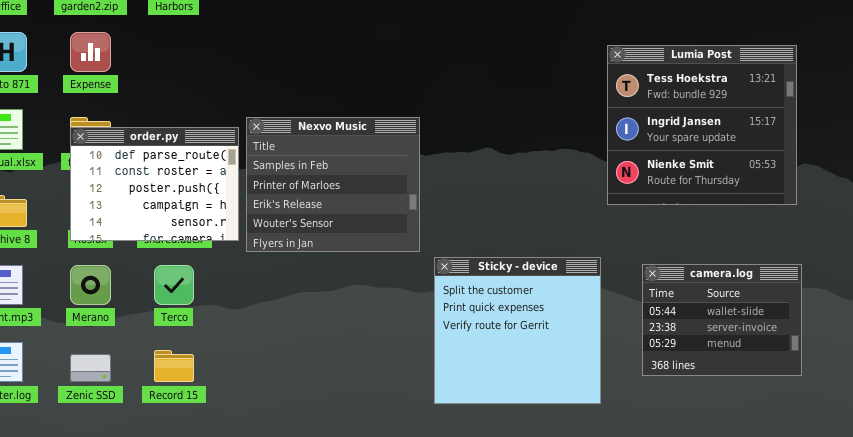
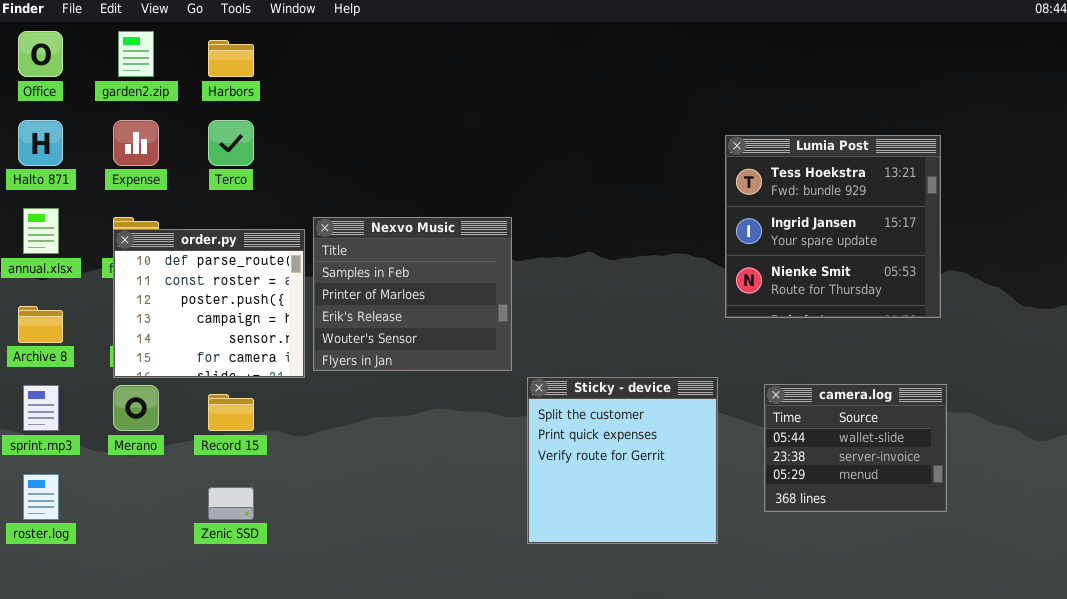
order.py: [70,127,239,241] -> [113,229,305,378], resized
Terco: [154,265,194,305] -> [208,120,254,166], moved
Record 15: [154,350,194,382] -> [208,394,254,431], moved
Zenic SSD: [70,354,111,382] -> [208,487,254,520], moved

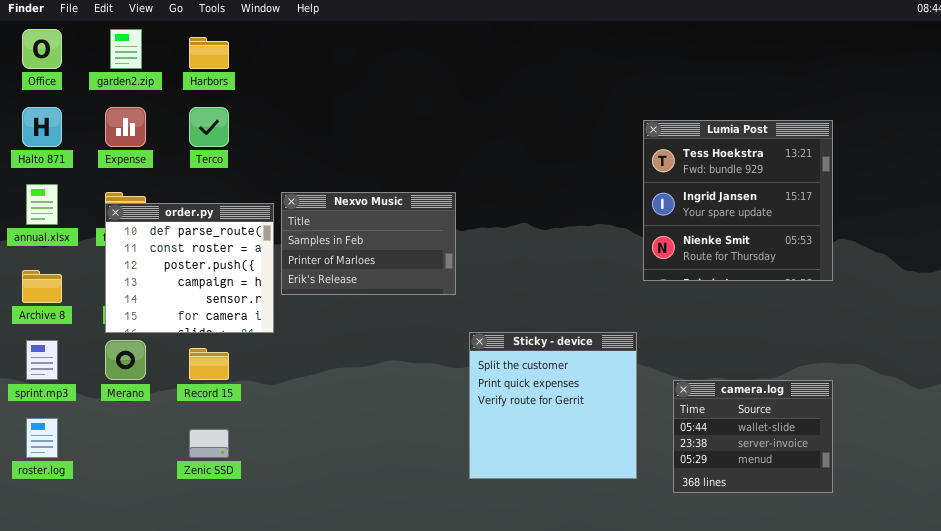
Nexvo Music: [313,217,512,371] -> [281,192,456,295], resized
camera.log: [764,384,947,512] -> [673,380,833,493], moved

